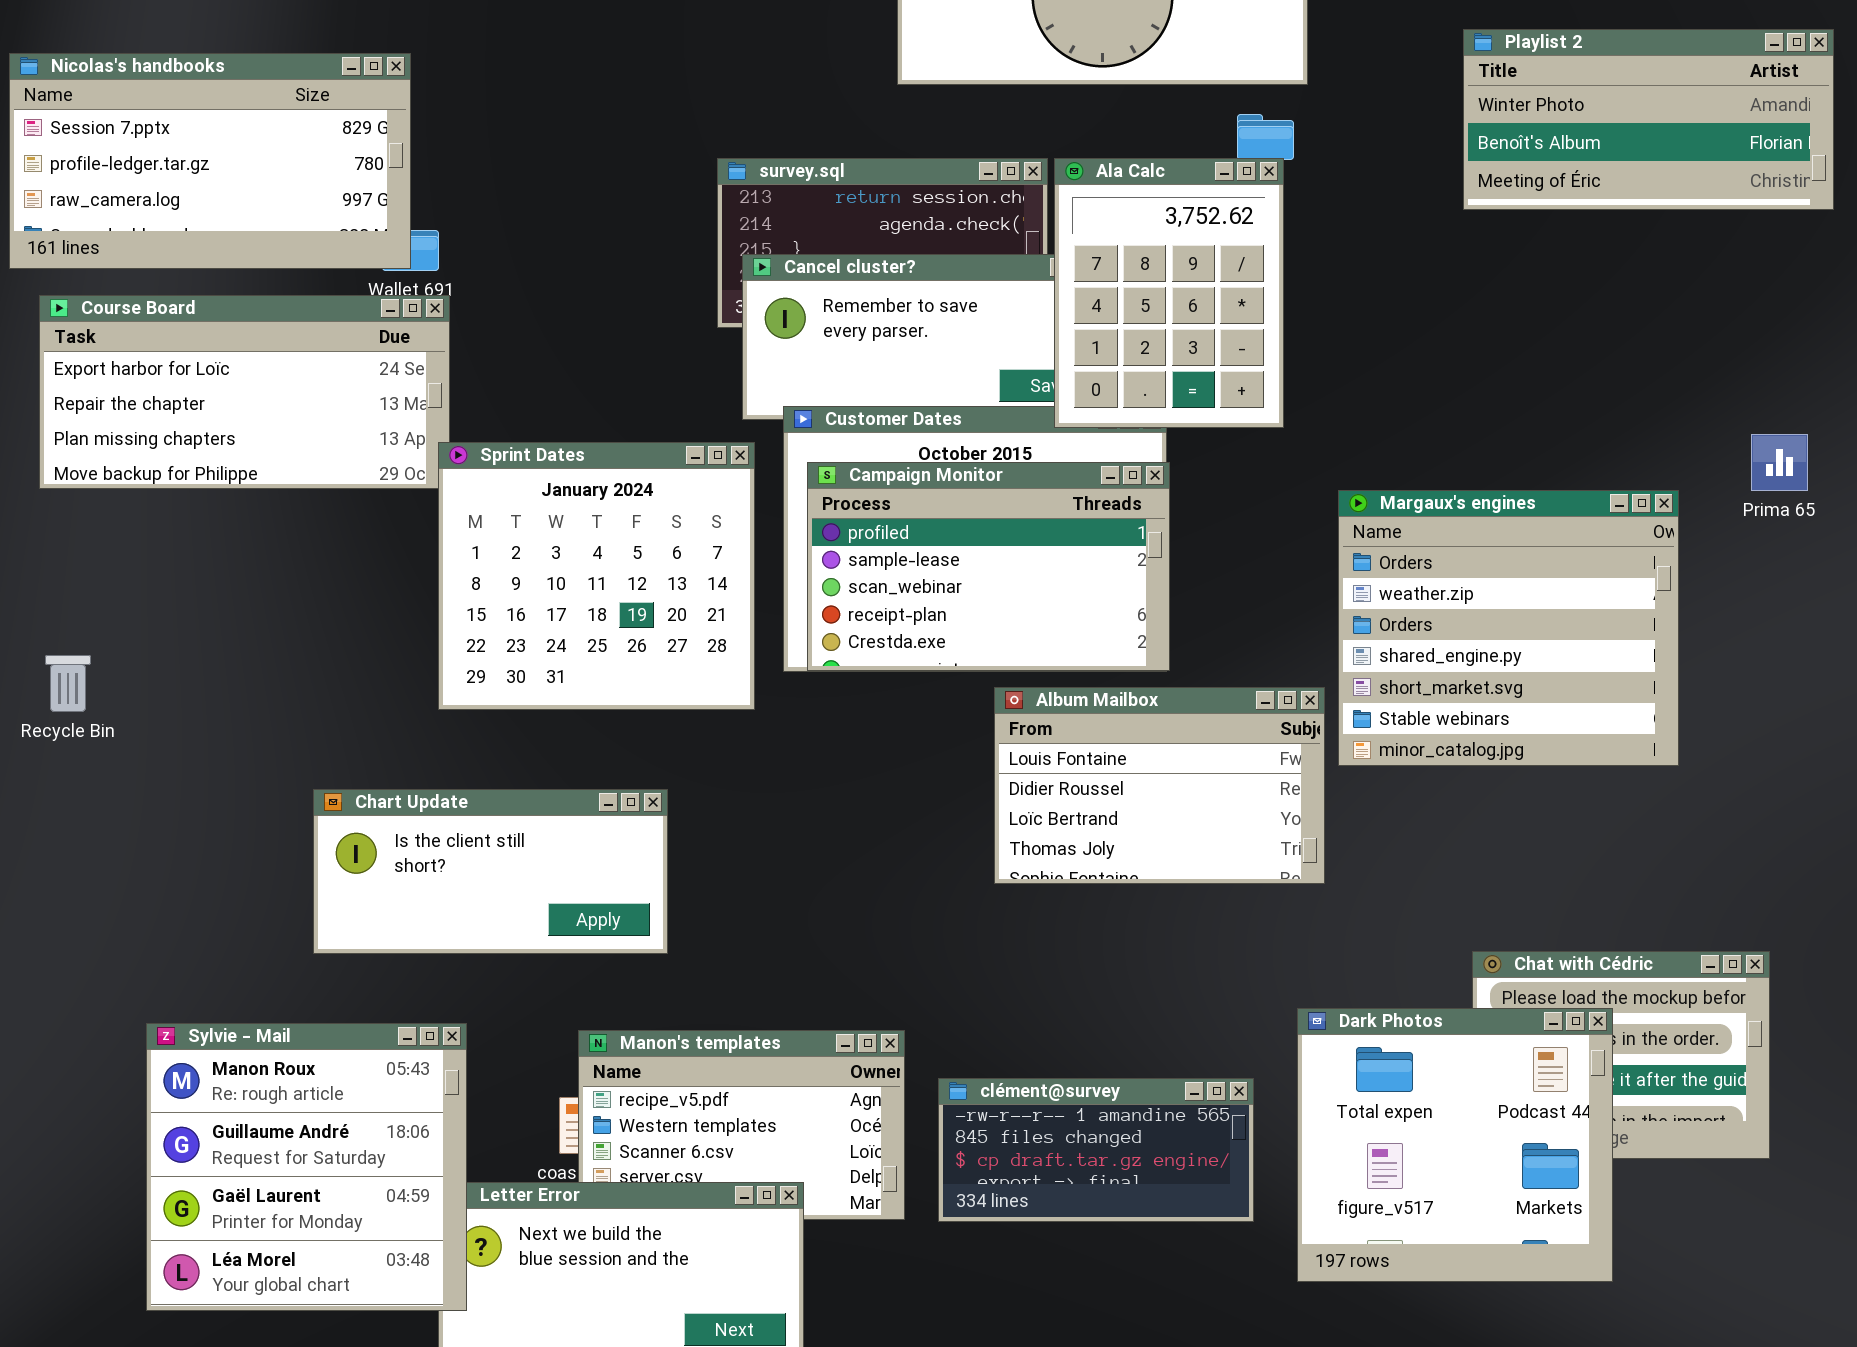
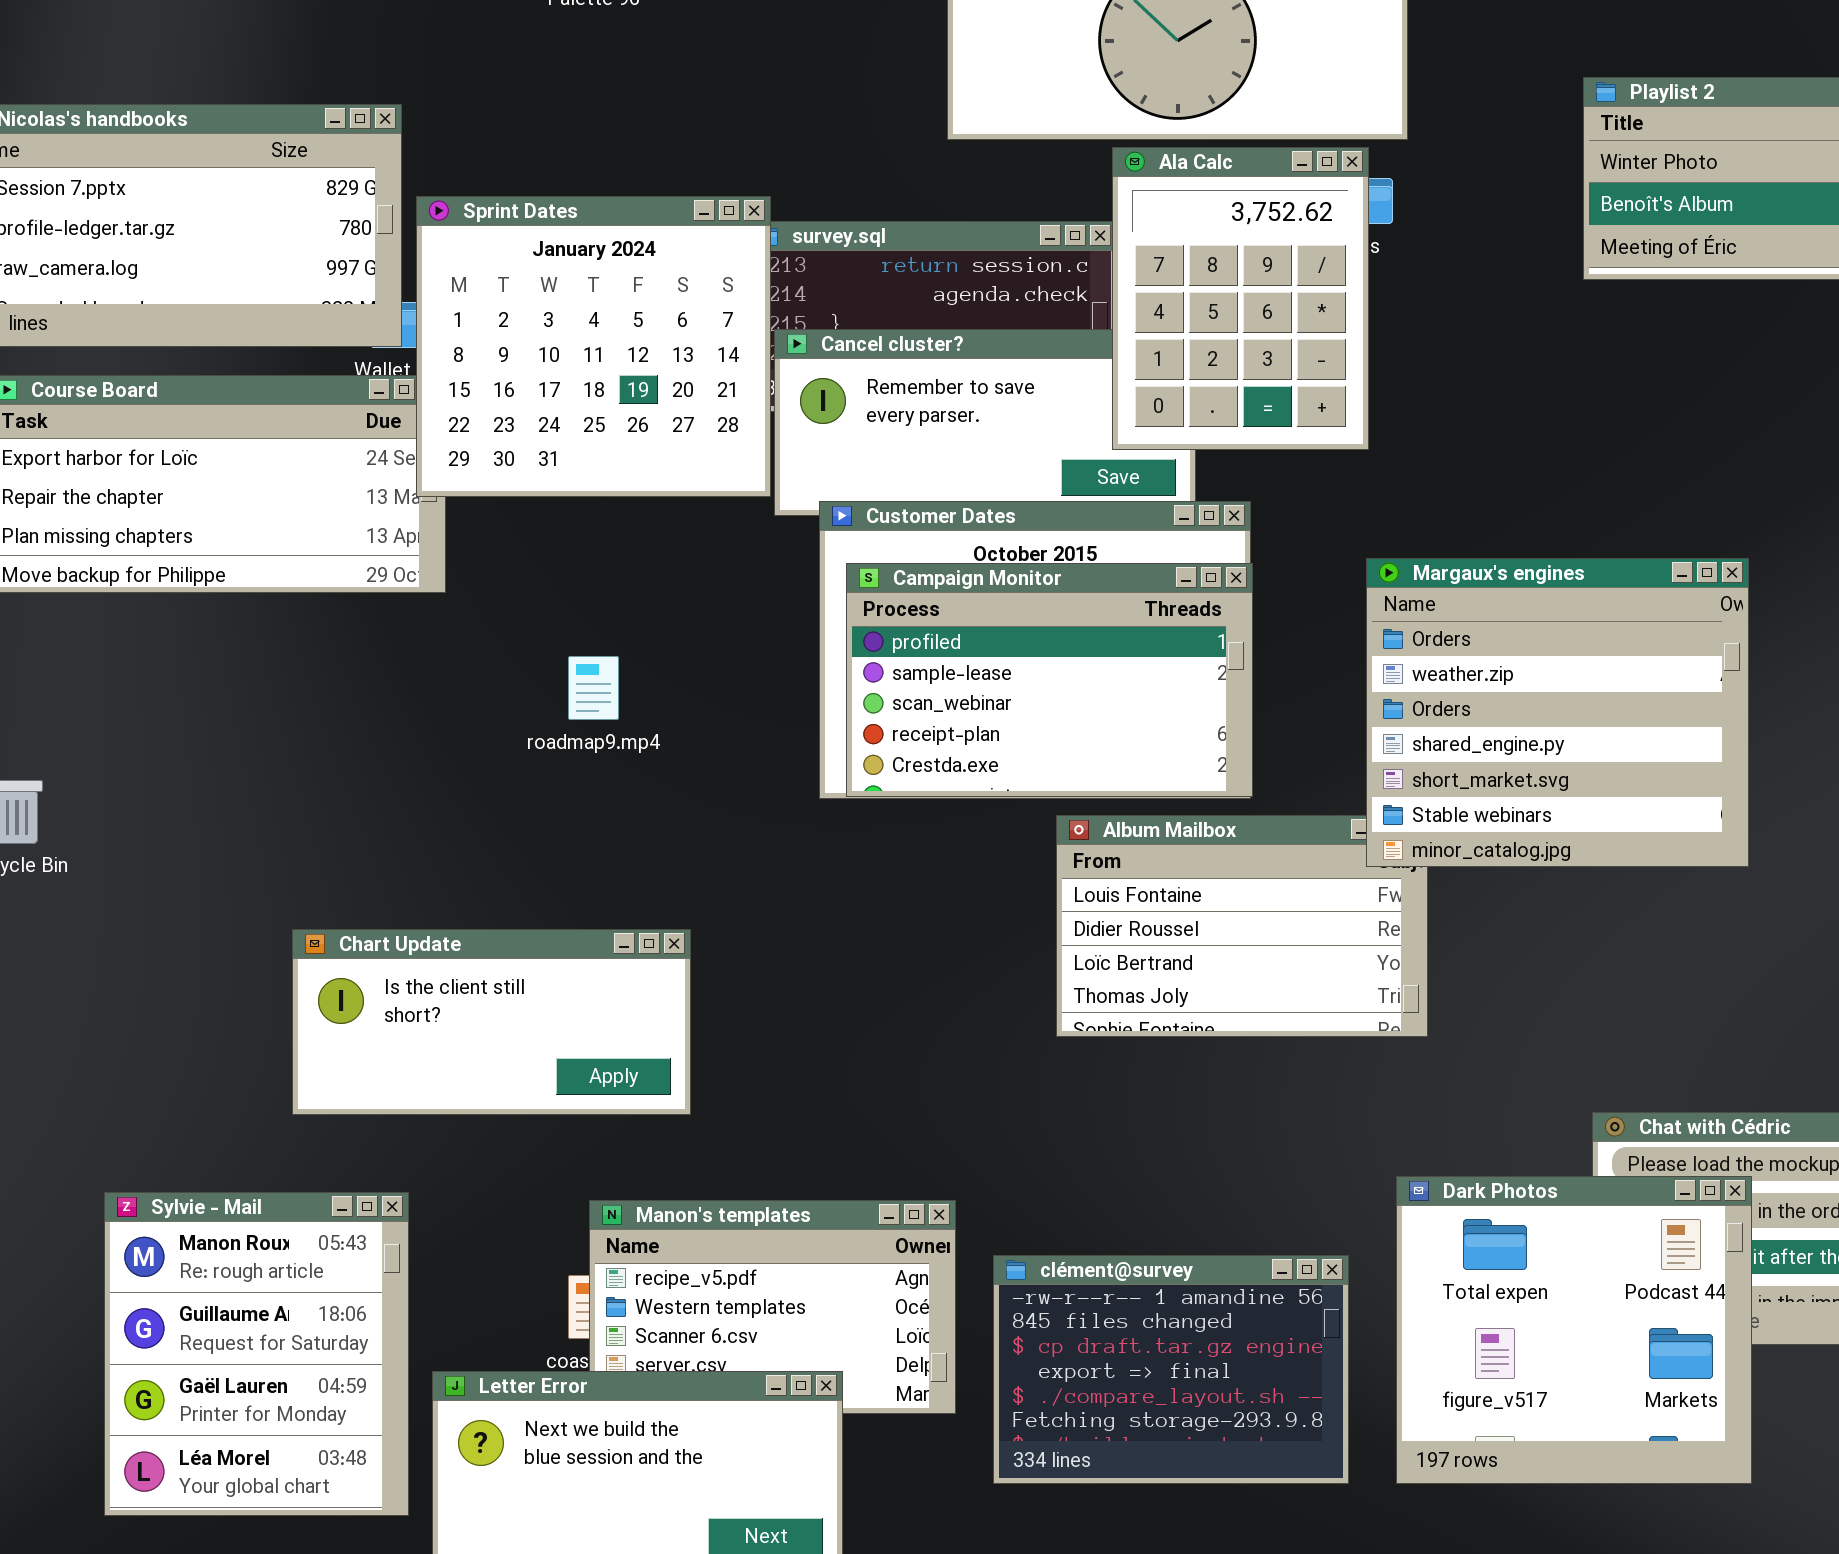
Ala Calc: [1054,158,1284,428] -> [1112,147,1369,450], moved
Sprint Dates: [438,442,755,710] -> [416,196,771,497], moved
Margaux's engines: [1338,490,1679,766] -> [1366,558,1749,867], moved
Sylvie - Mail: [146,1023,467,1311] -> [104,1192,409,1516], resized
clément@survey: [938,1078,1254,1222] -> [993,1255,1349,1484], resized

